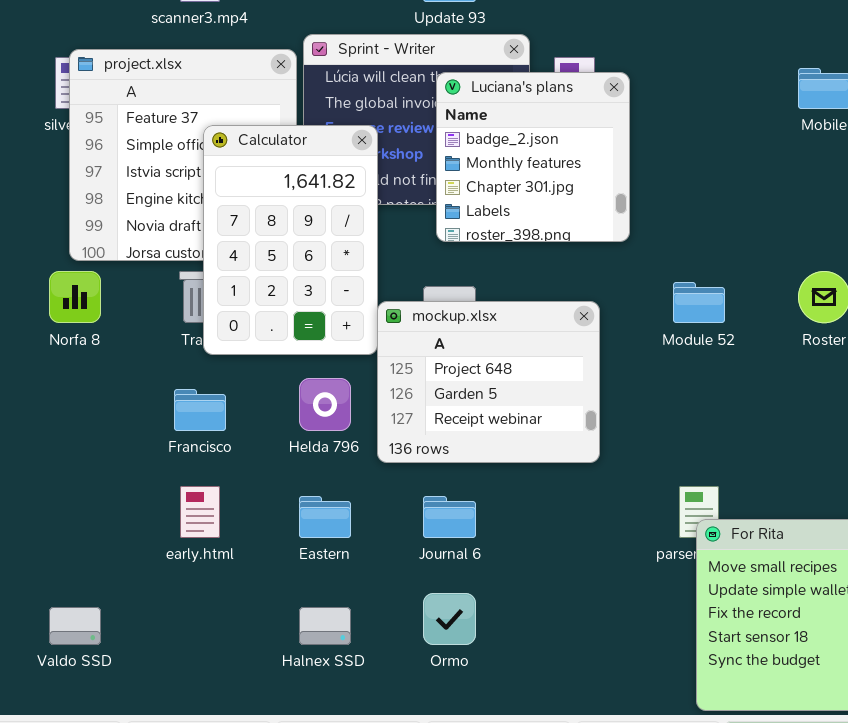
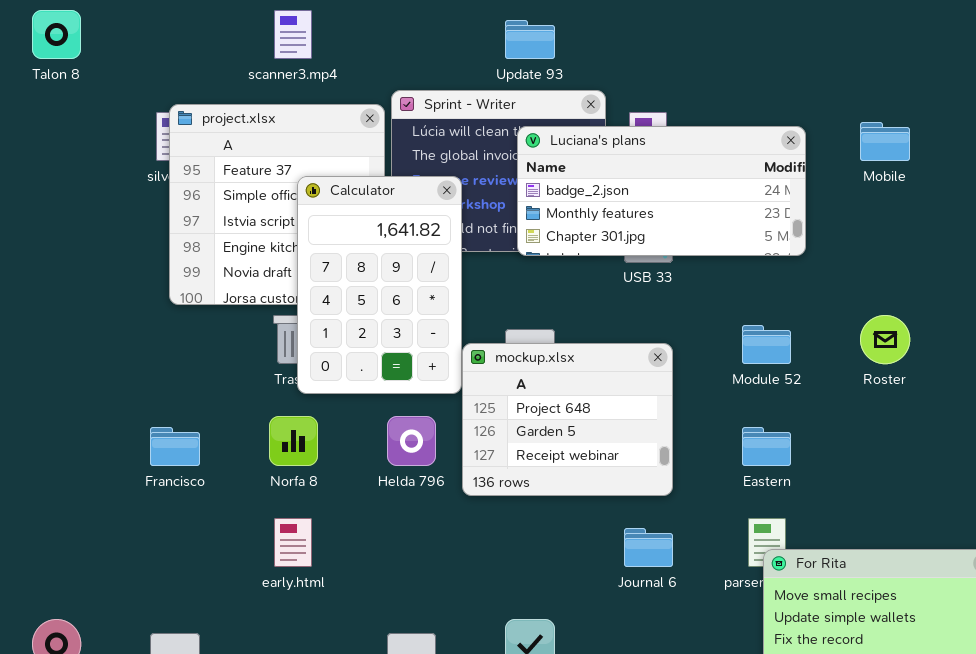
Luciana's plans: [436,72,630,242] -> [517,126,806,256], resized
Norfa 8: [49,271,101,323] -> [269,416,318,466], moved
Francisco: [174,389,226,431] -> [150,427,200,466], moved
Eastern: [299,496,351,538] -> [742,427,791,466], moved
Journal 6: [423,496,476,538] -> [624,528,673,567], moved

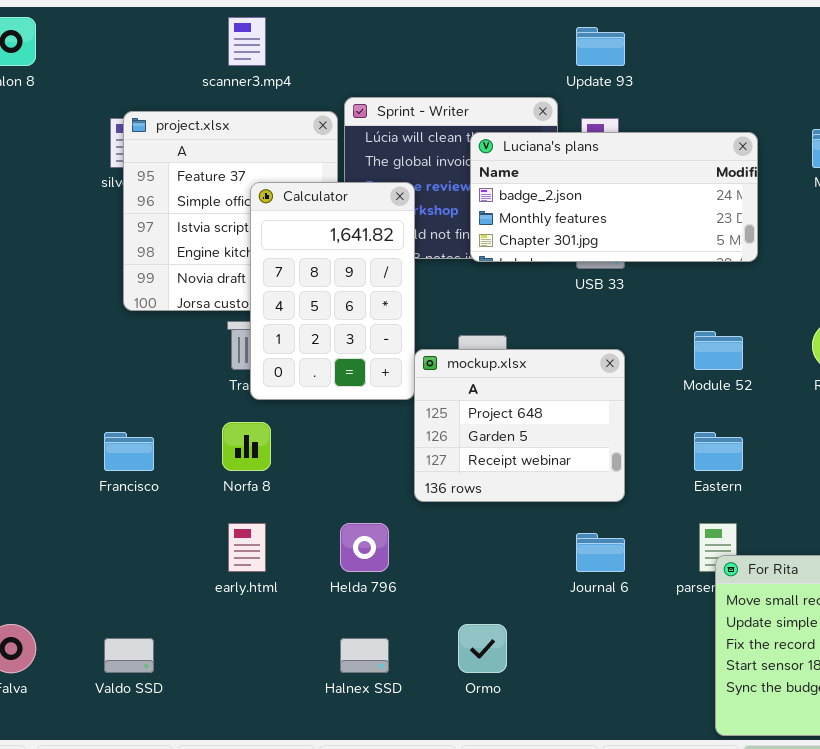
Update 93: [505,20,555,59] -> [576,27,625,66], moved
Helda 796: [387,416,436,466] -> [340,523,389,572], moved

